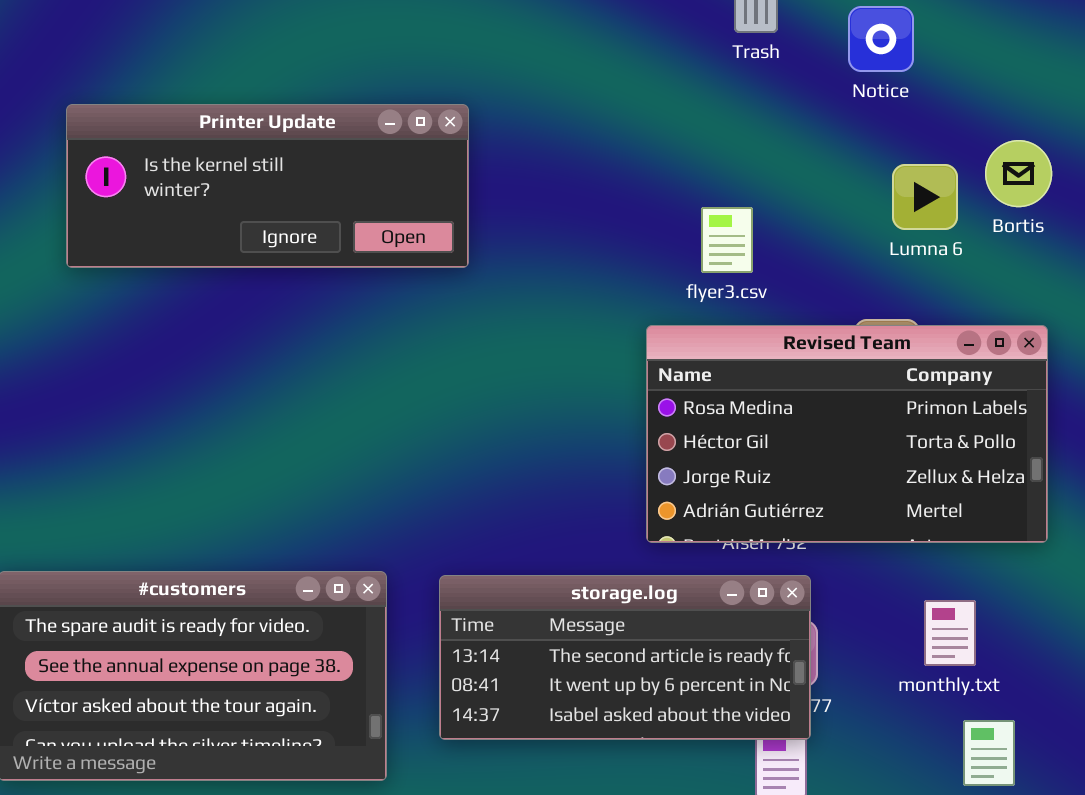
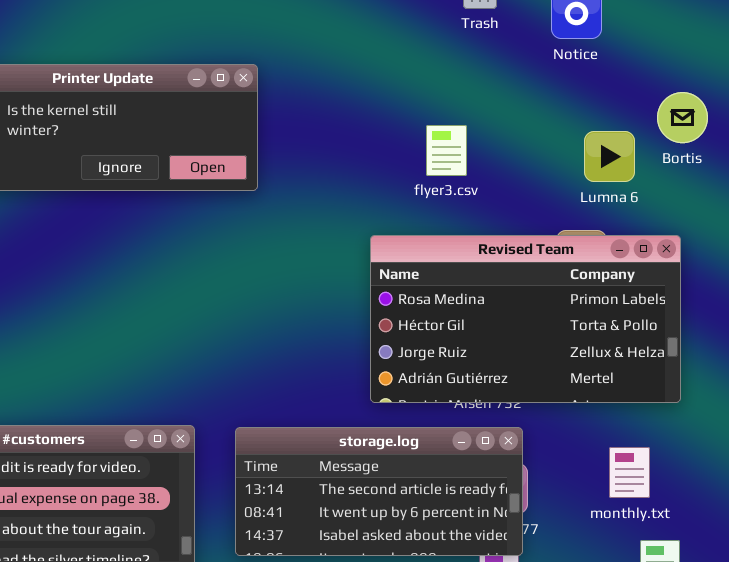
Lumna 6: [892,164,958,230] -> [584,131,635,182], moved
flyer3.csv: [701,207,753,273] -> [426,125,467,176], moved
Revised Team: [646,325,1048,543] -> [370,235,681,403], moved

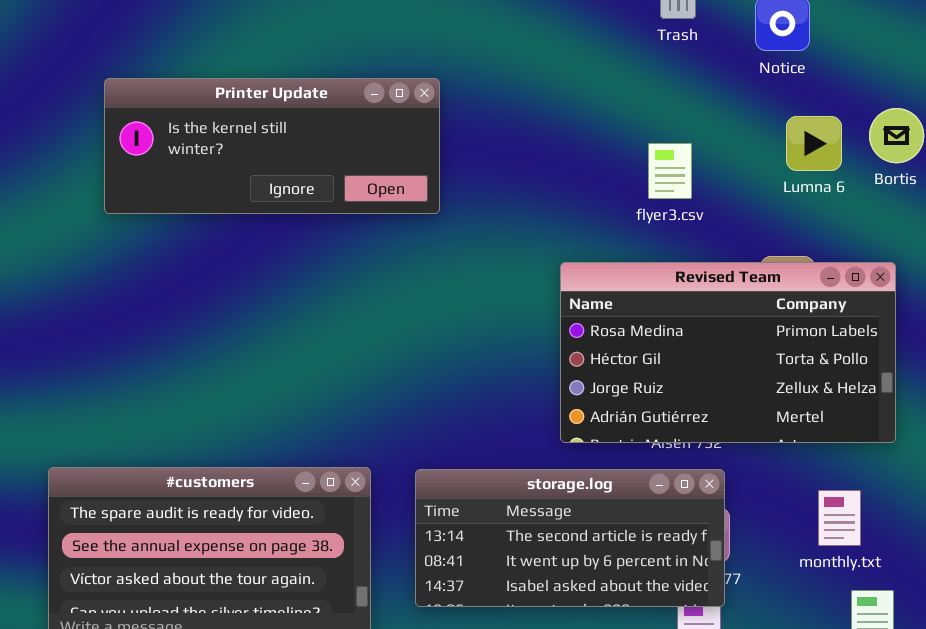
flyer3.csv: [426,125,467,176] -> [648,143,692,199], moved
Lumna 6: [584,131,635,182] -> [786,116,842,171], moved

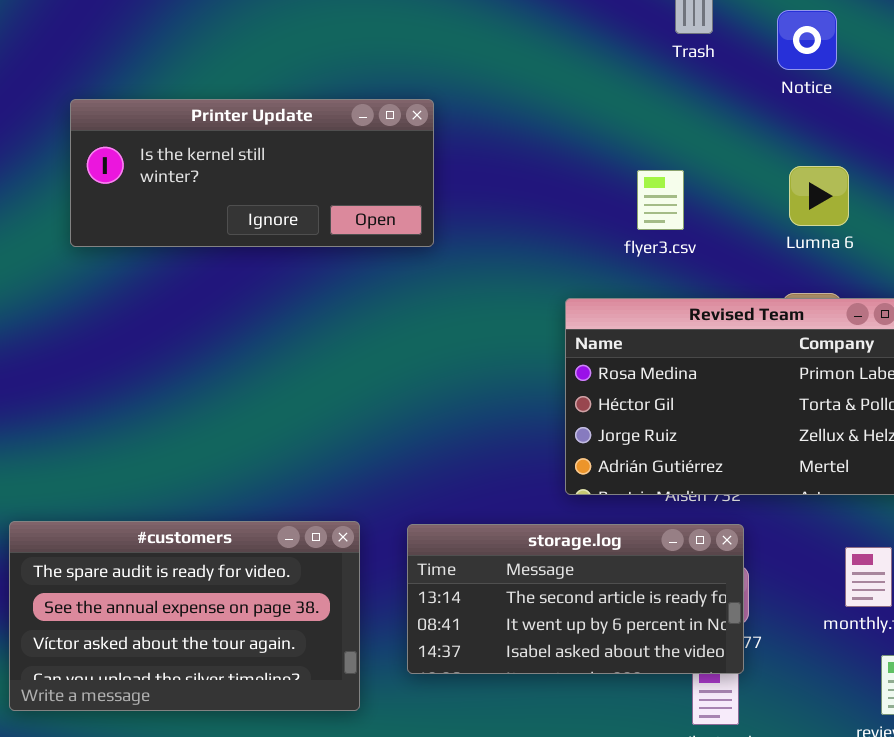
Lumna 6: [786,116,842,171] -> [789,166,849,226], moved
flyer3.csv: [648,143,692,199] -> [637,170,684,230], moved

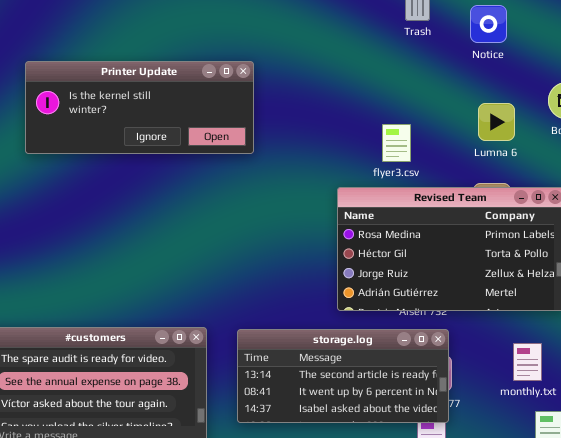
flyer3.csv: [637,170,684,230] -> [382,124,411,162], moved

